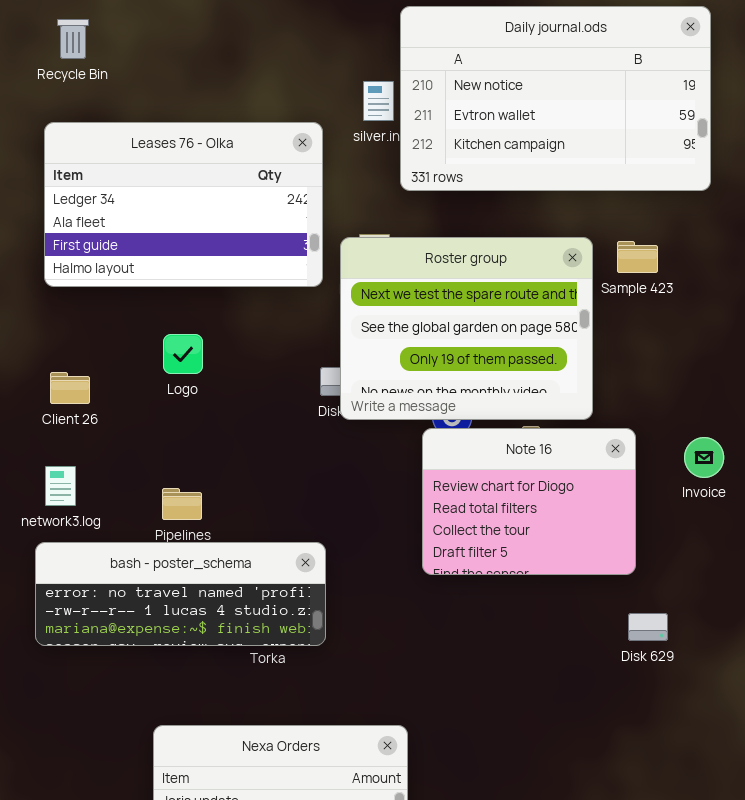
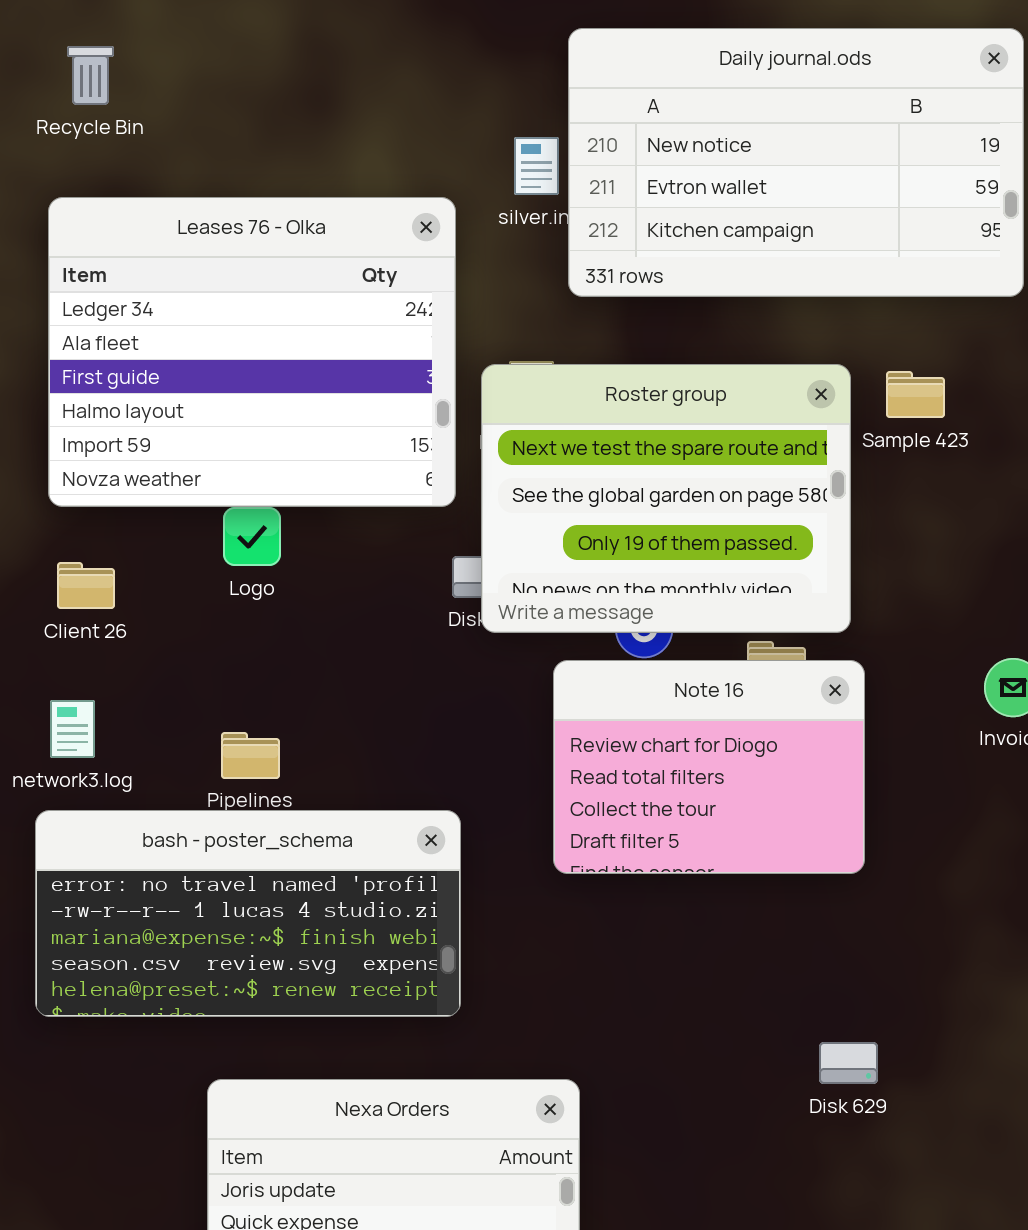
Leases 76 - Olka: [44,122,323,287] -> [48,197,456,507], resized
Note 16: [422,428,636,575] -> [553,660,865,874], moved
bash - poster_schema: [35,542,326,646] -> [35,810,461,1017], resized
Disk 629: [628,613,668,641] -> [819,1042,878,1084], moved

